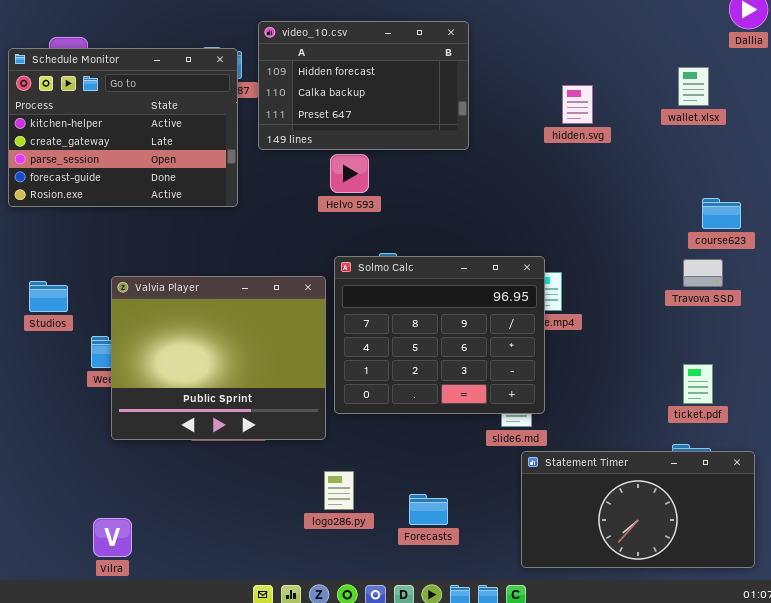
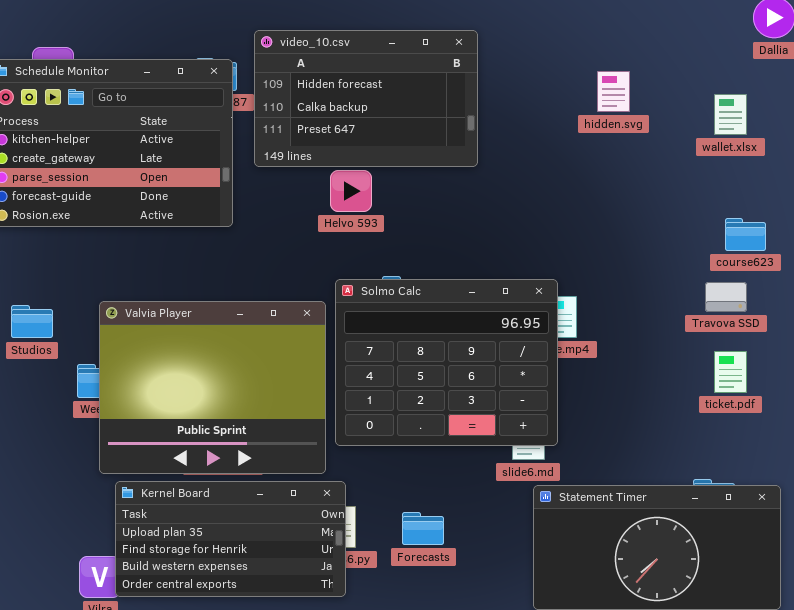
wallet.xlsx: [678,67,709,106] -> [714,94,747,135], moved
hidden.svg: [562,85,593,124] -> [597,71,630,112], moved
ticket.pdf: [683,364,713,404] -> [714,351,747,393], moved
Kernel Board: none -> [115,481,346,597], opened
Forecasts: [409,494,448,525] -> [402,512,444,545], moved

